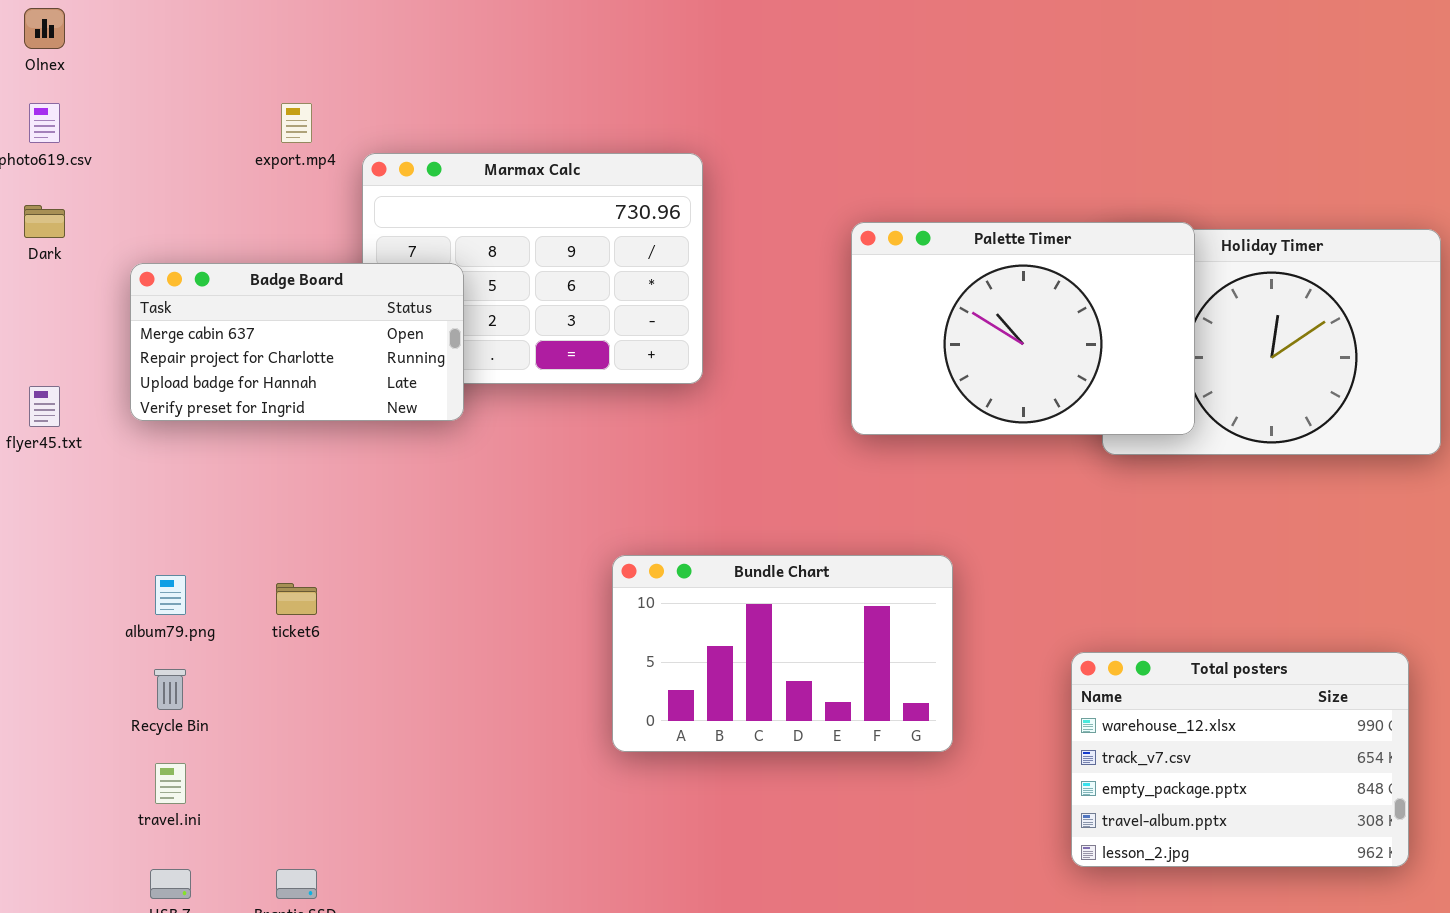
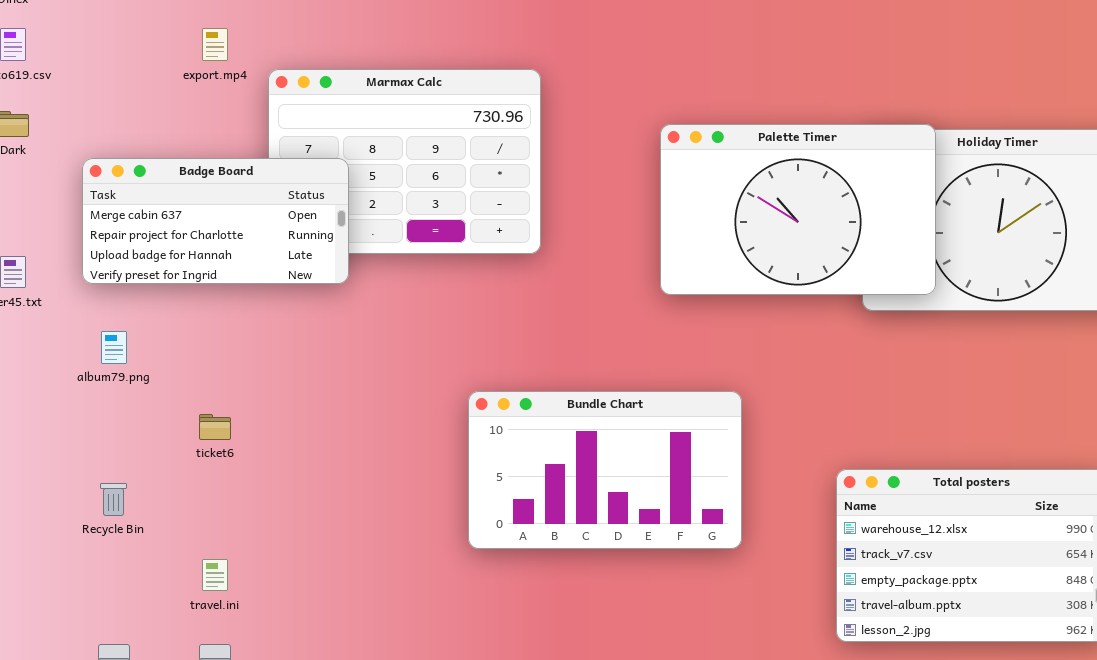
album79.png: [155,575,186,615] -> [101,331,127,364], moved
travel.ini: [155,763,186,804] -> [202,559,228,591], moved

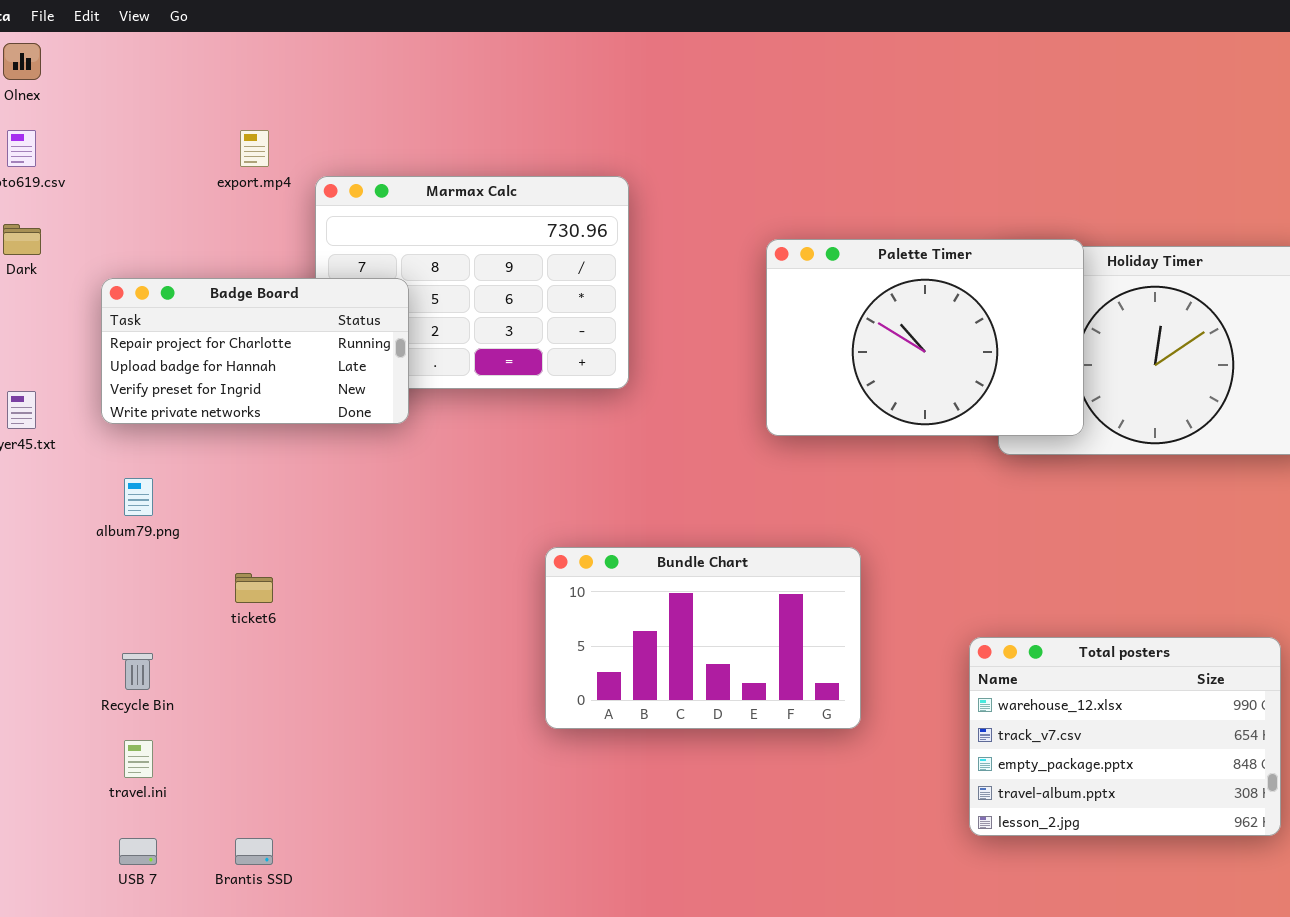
Badge Board: [82,158,349,284] -> [101,278,409,424], scrolled down 1 row
travel.ini: [202,559,228,591] -> [124,740,153,778], moved

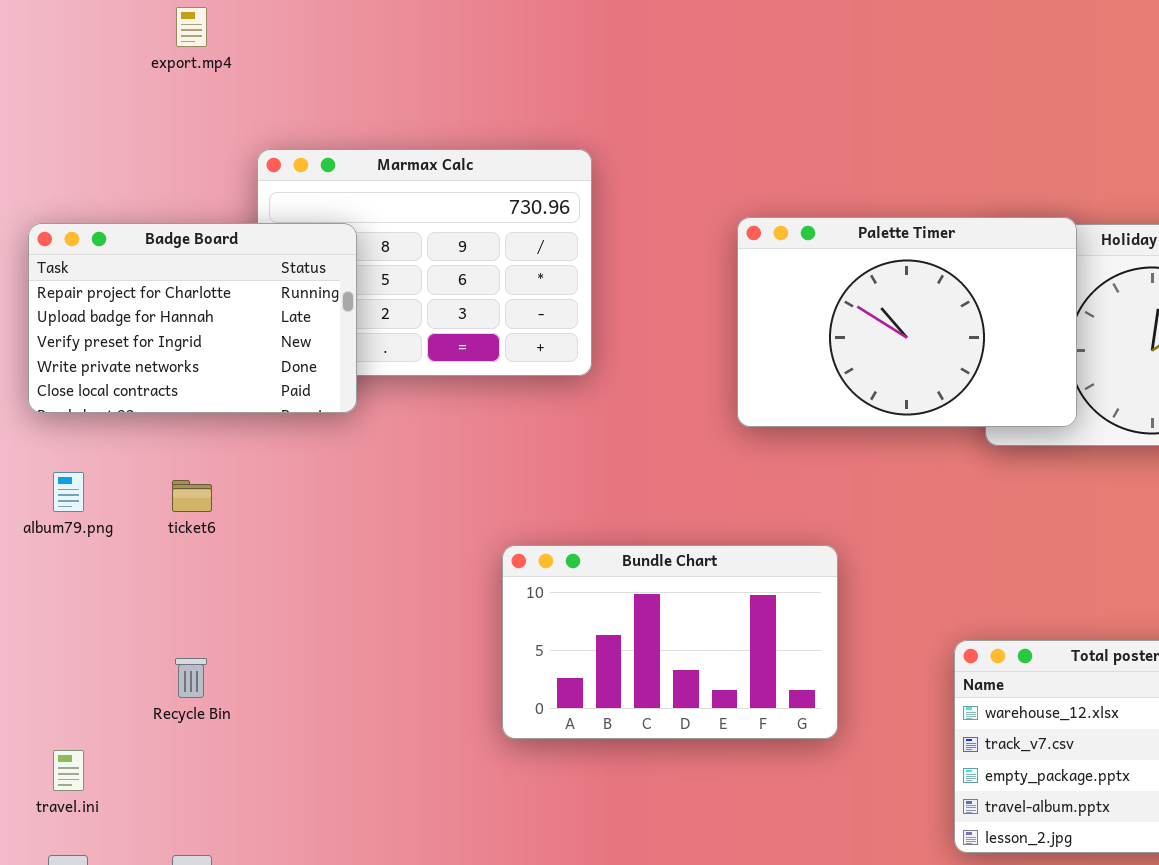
export.mp4: [240,130,269,167] -> [176,7,207,47], moved
Badge Board: [101,278,409,424] -> [28,223,357,413], resized
ticket6: [235,573,273,603] -> [172,480,212,512], moved
Recycle Bin: [122,653,153,690] -> [175,658,207,698], moved

